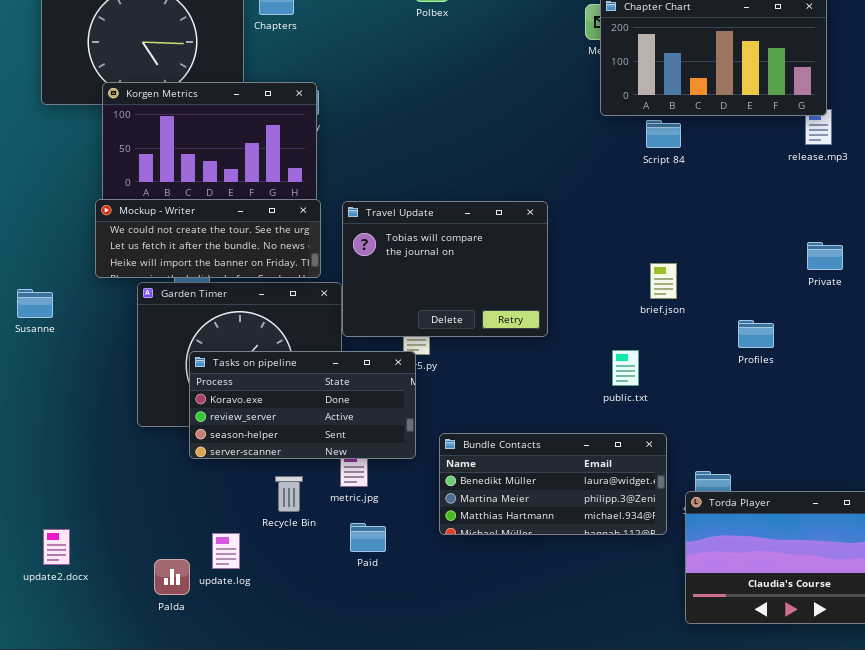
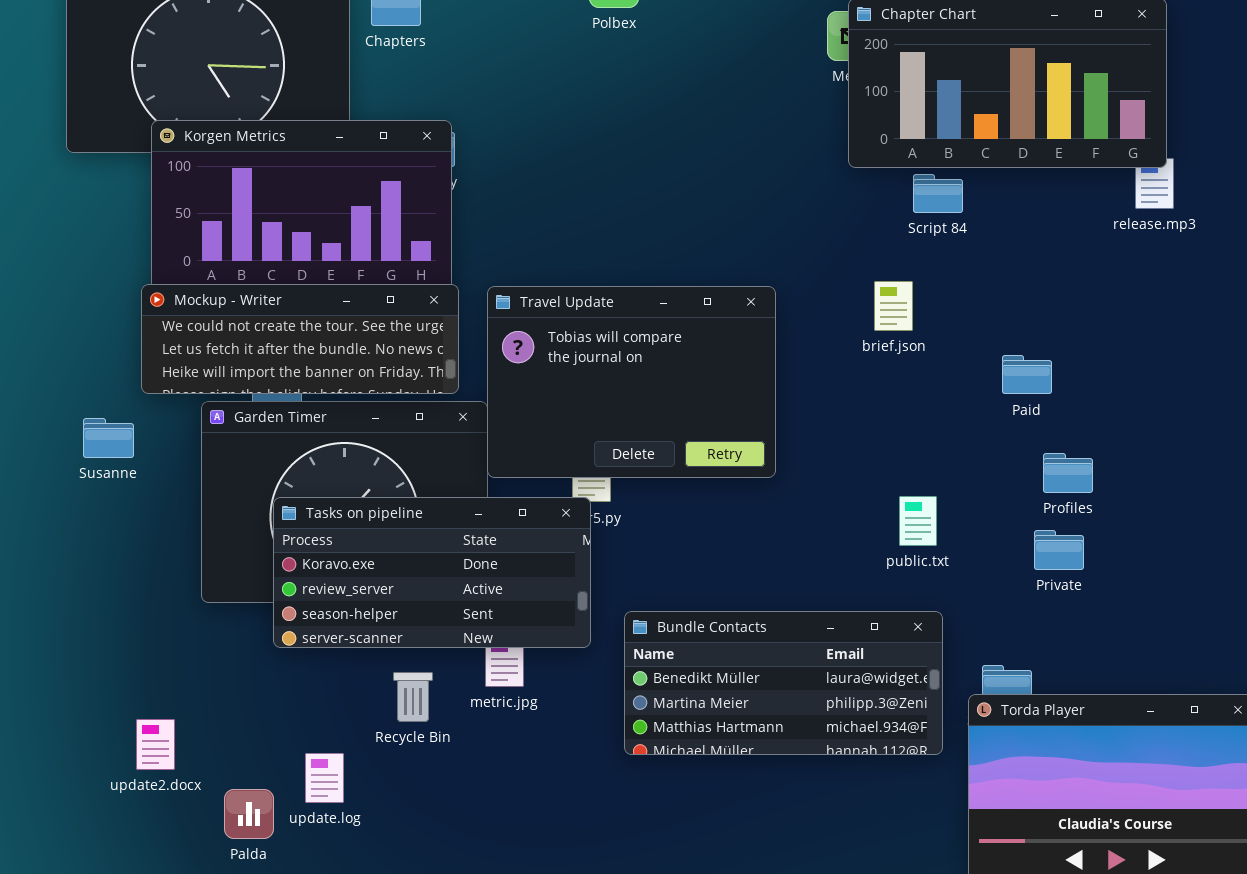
Private: [807,242,843,270] -> [1034,530,1084,570], moved
brief.json: [650,263,677,299] -> [874,281,913,331], moved
Susanne: [17,289,53,318] -> [83,418,134,458], moved
public.txt: [612,350,639,386] -> [899,496,937,546], moved
Paid: [350,523,386,552] -> [1002,355,1052,394], moved
update2.docx: [43,529,70,565] -> [136,719,175,770], moved

